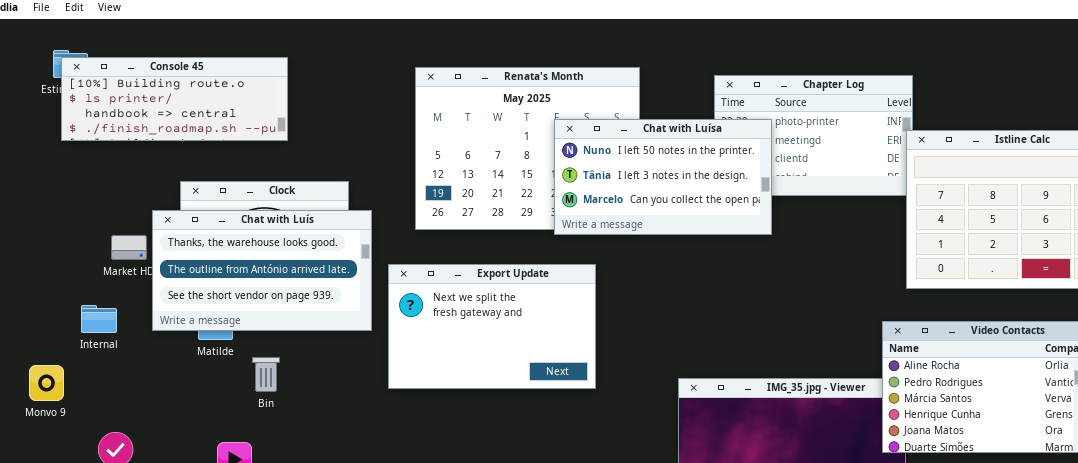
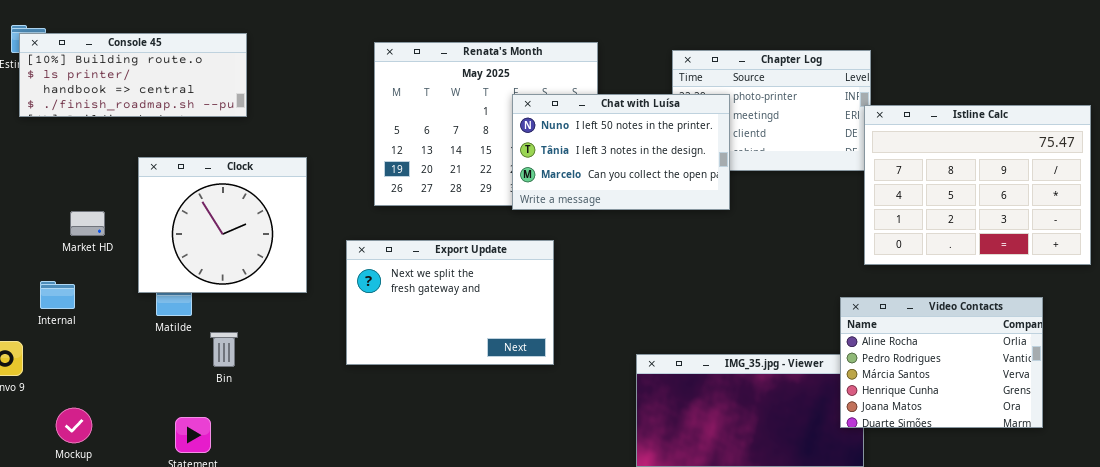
Chat with Luís: [152,210,372,331] -> none, closed

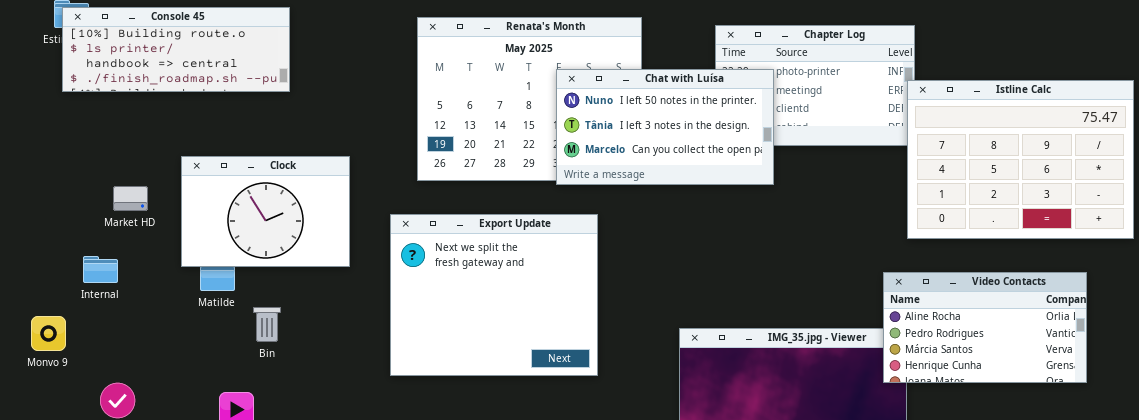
Clock: [138,157,307,293] -> [181,156,350,267], resized
Export Update: [346,240,554,365] -> [390,214,598,376], resized
Video Contacts: [840,297,1043,428] -> [883,272,1087,383], resized

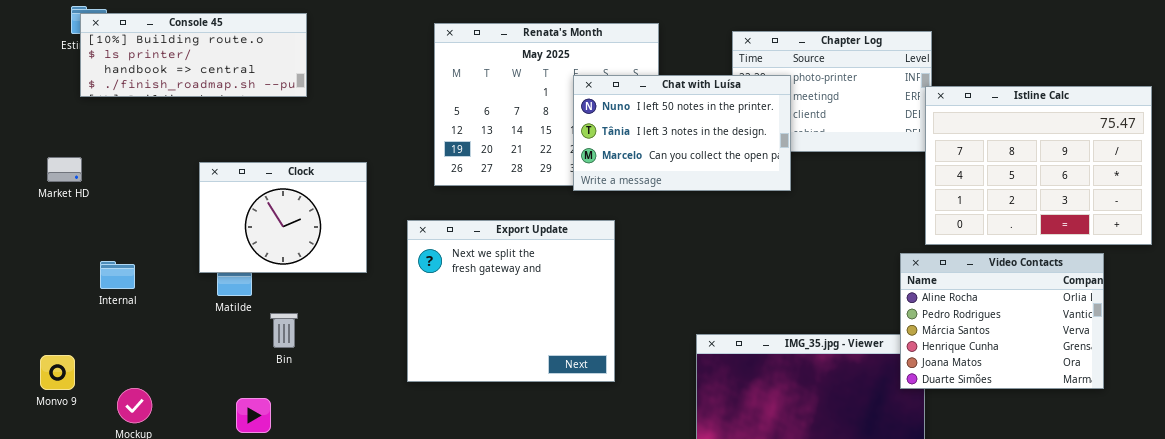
Market HD: [113,186,148,211] -> [47,157,82,182], moved
Video Contacts: [883,272,1087,383] -> [900,253,1104,389], resized
Monvo 9: [31,316,66,351] -> [40,355,75,390], moved

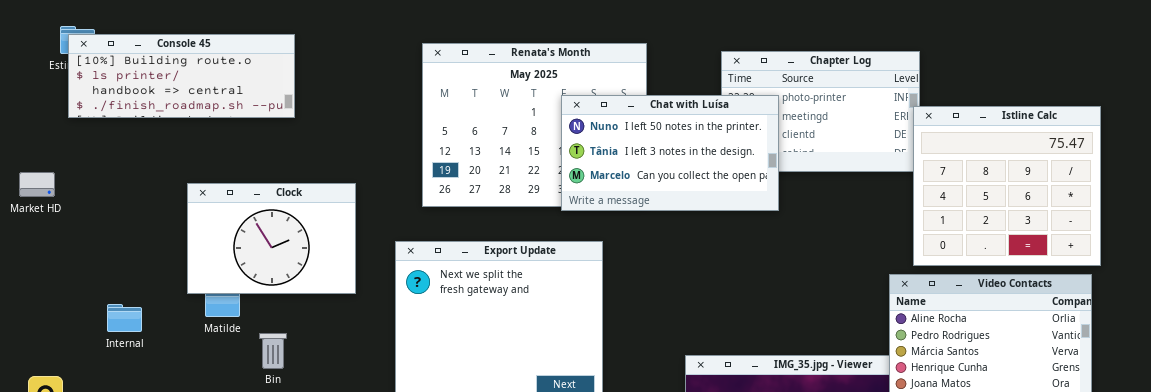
Istline Calc: [925,86,1152,245] -> [913,106,1101,266], resized
Market HD: [47,157,82,182] -> [19,172,55,197], moved
Internal: [100,261,135,289] -> [107,304,142,332], moved

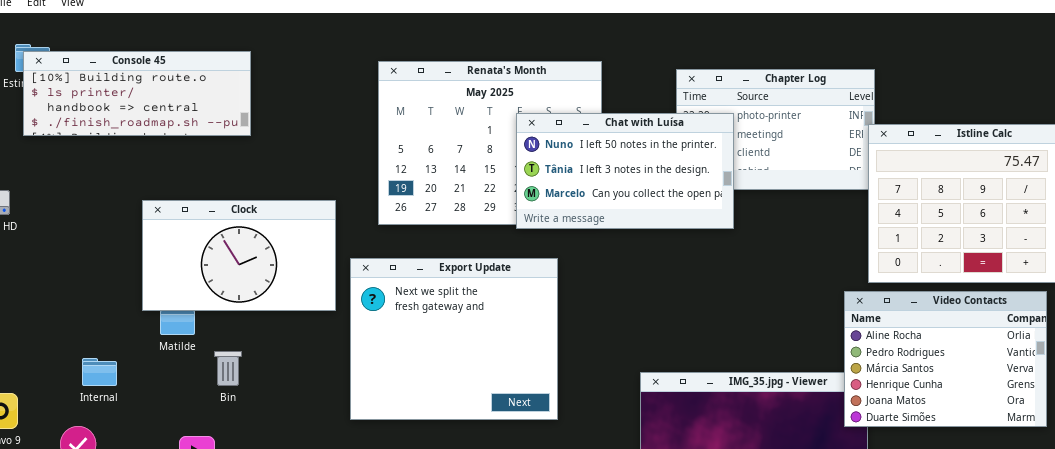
Clock: [187,183,356,294] -> [142,200,336,311], resized
Internal: [107,304,142,332] -> [82,358,117,386], moved

